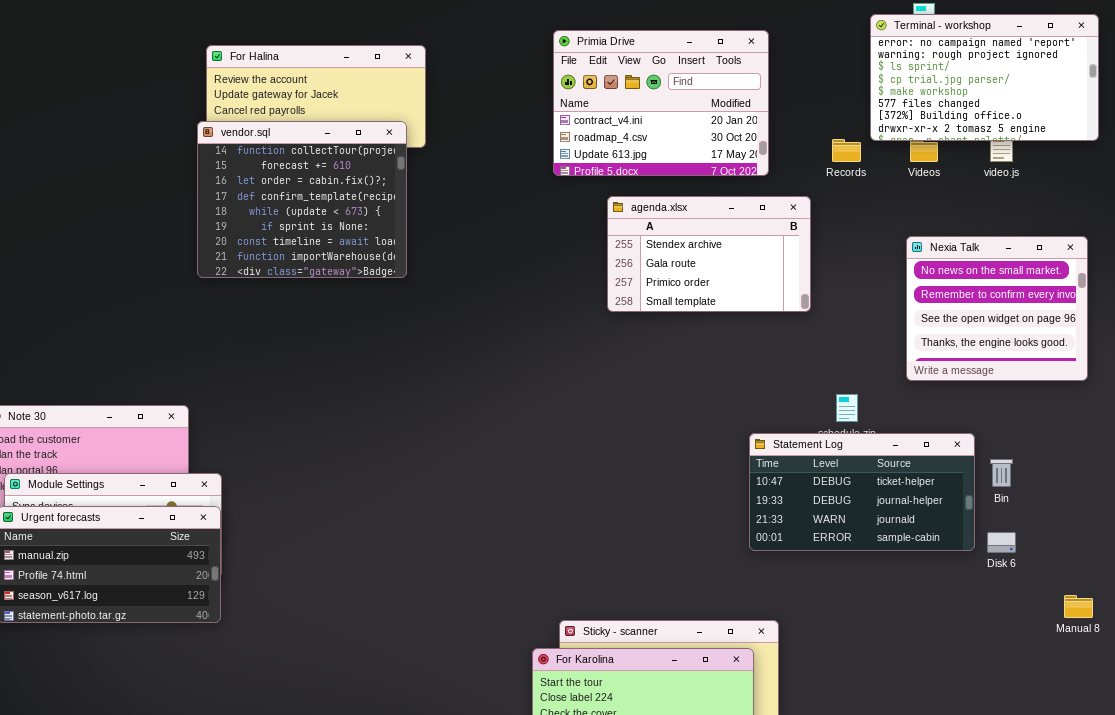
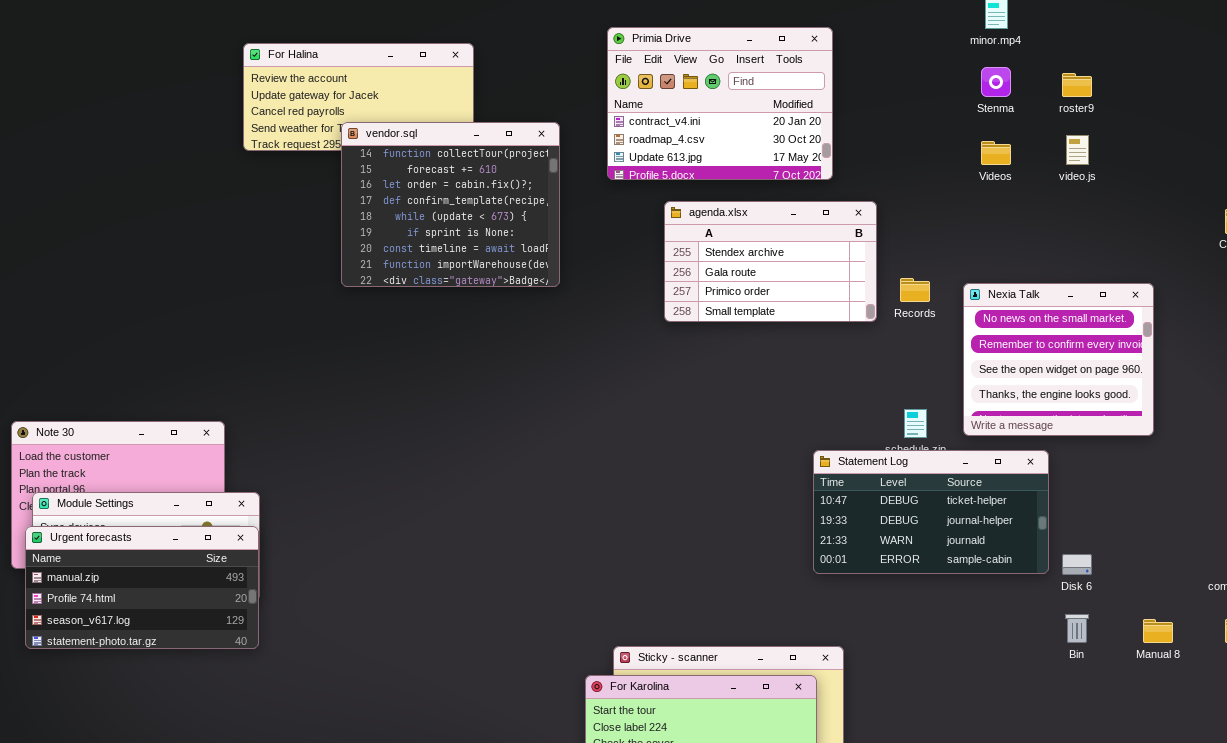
Terminal - workshop: [870,14,1099,141] -> none, closed
vendor.sql: [197,121,407,278] -> [341,122,560,287], moved
Records: [832,139,861,162] -> [900,278,930,302], moved
Nexia Talk: [906,236,1088,381] -> [963,283,1154,436], moved
Bin: [990,459,1013,487] -> [1065,614,1089,643], moved

